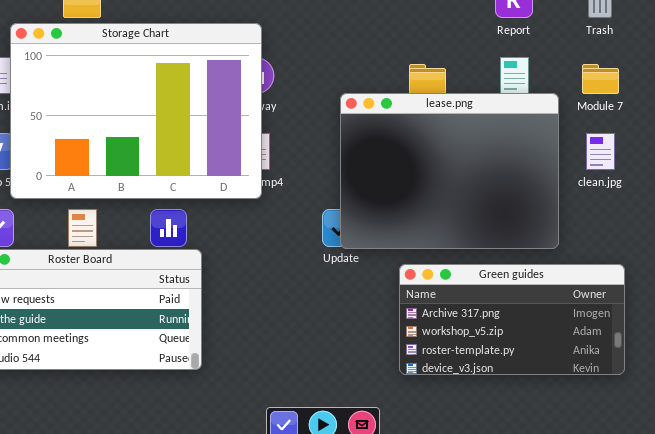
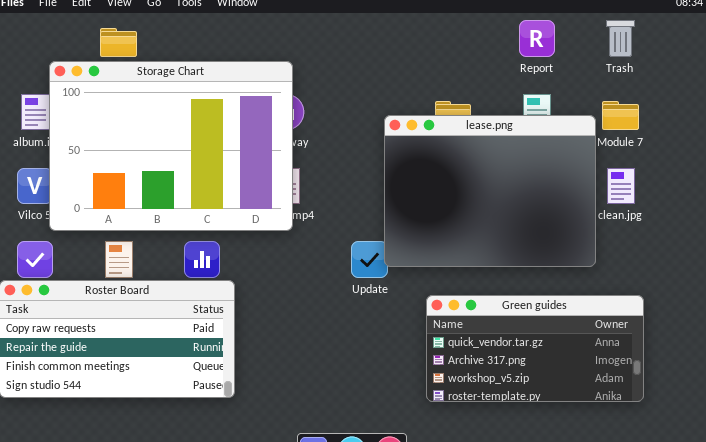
lease.png: [340,93,559,249] -> [384,115,596,267], moved
Green guides: [399,264,625,375] -> [426,295,644,402], scrolled up 1 row

